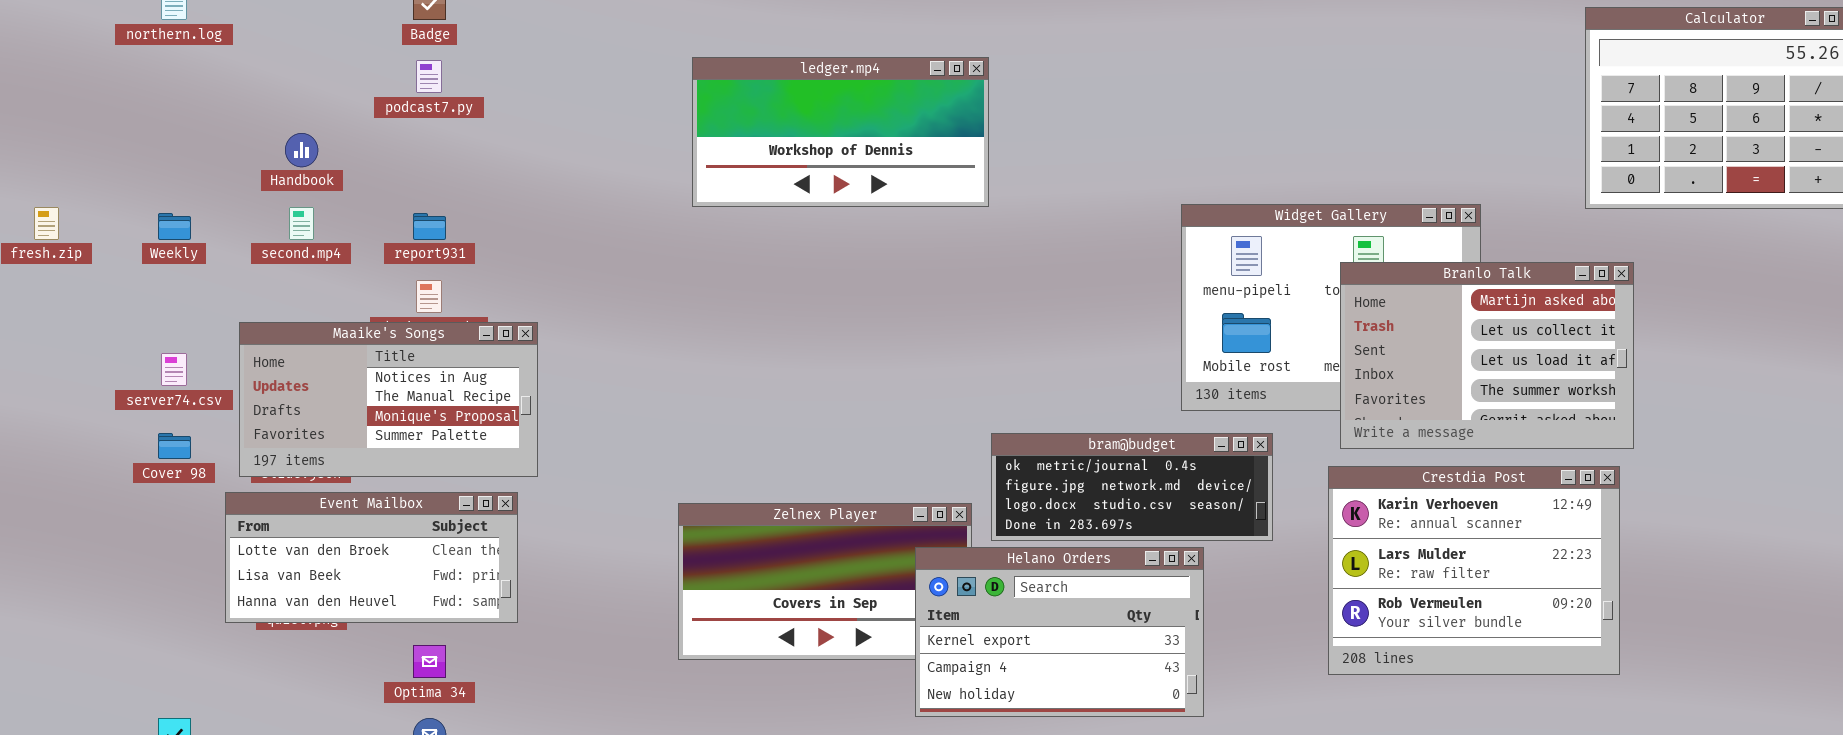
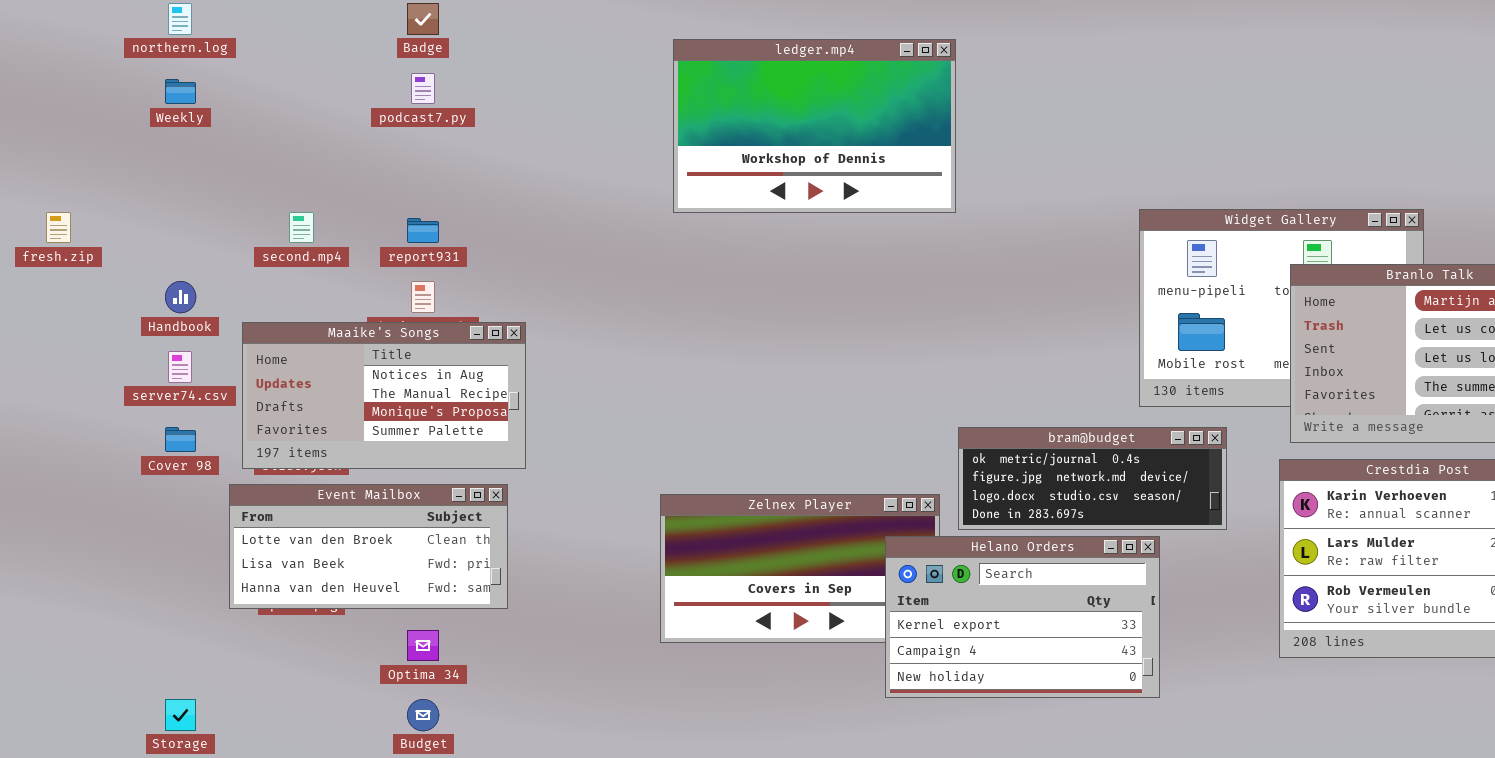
ledger.mp4: [692,57,989,207] -> [673,39,956,213], resized
Handbook: [285,133,318,167] -> [165,281,196,313], moved
Weekly: [158,213,191,240] -> [165,79,196,104], moved

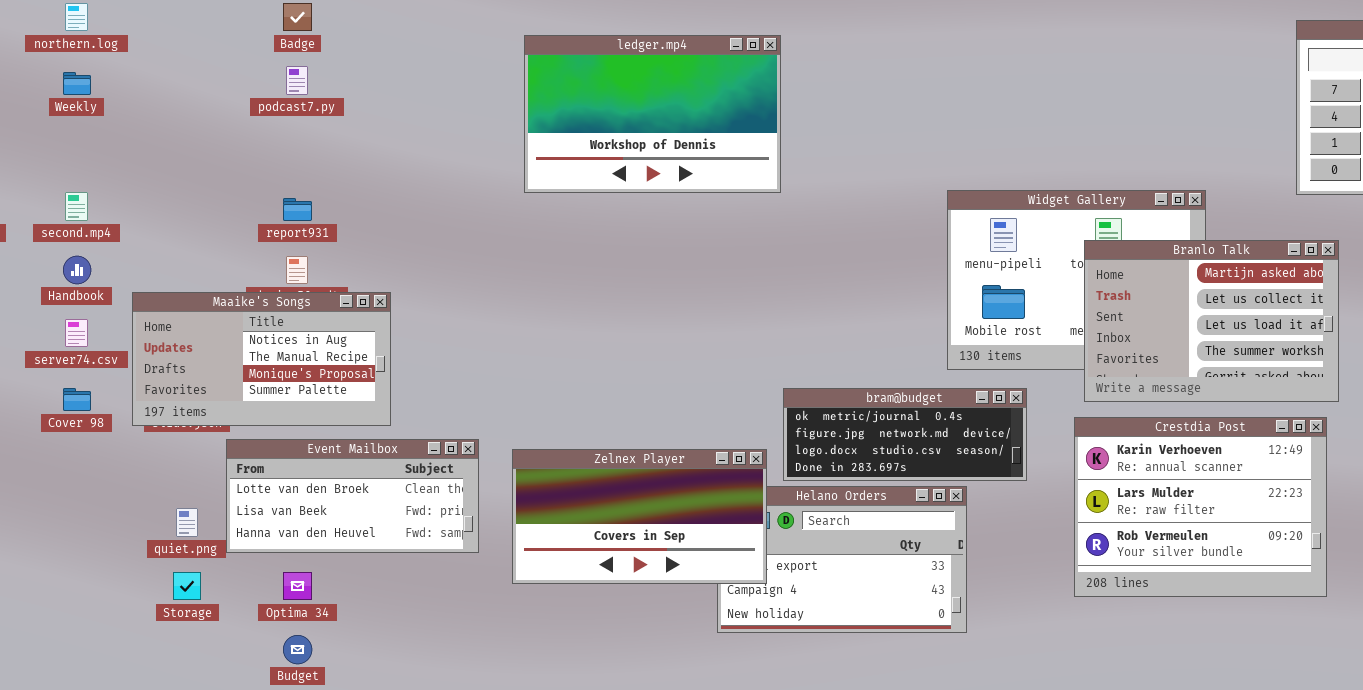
second.mp4: [289,212,314,243] -> [65,192,88,221], moved
Event Mailbox: [229,484,508,609] -> [226,439,479,553], moved
Zelnex Player: [660,494,940,643] -> [512,449,767,584], raised
Storage: [165,699,196,731] -> [173,572,201,600], moved

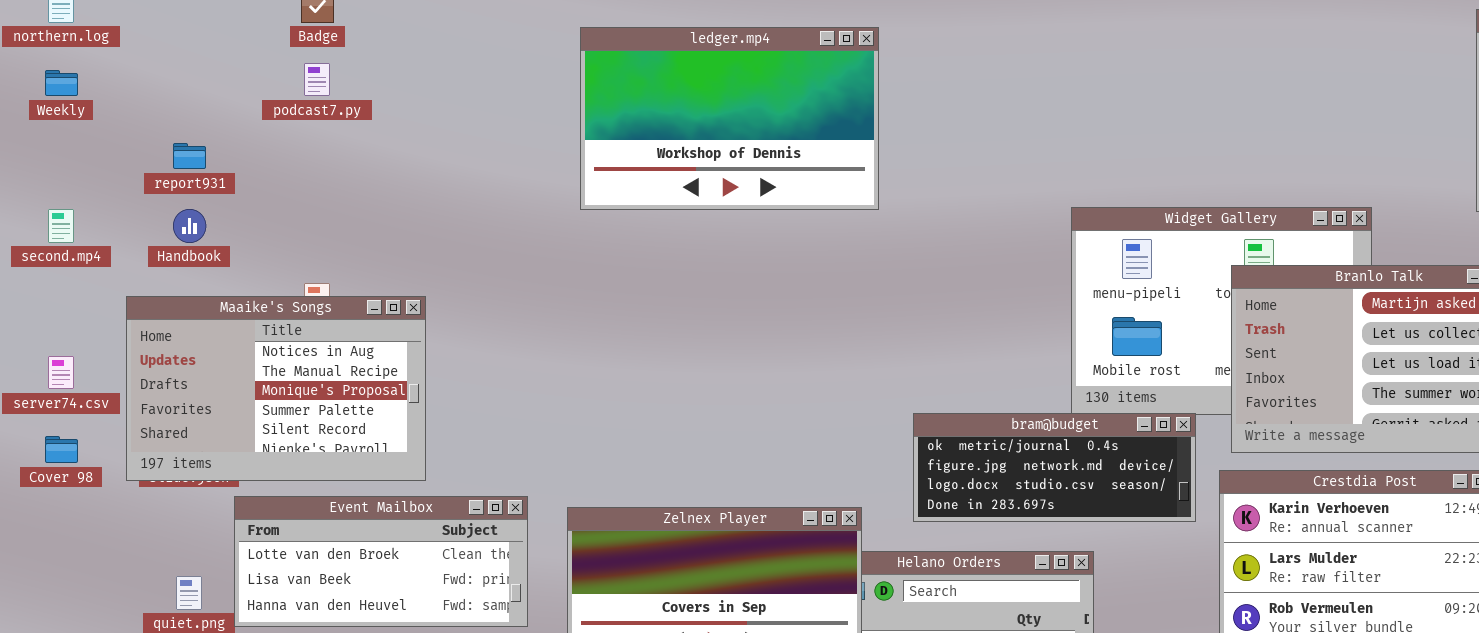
report931: [283,198,312,221] -> [173,143,206,169], moved
Handbook: [63,256,91,284] -> [173,209,206,243], moved
Maaike's Songs: [132,292,391,426] -> [126,296,426,481], resized
bram@budget: [783,388,1027,481] -> [913,413,1196,522], moved

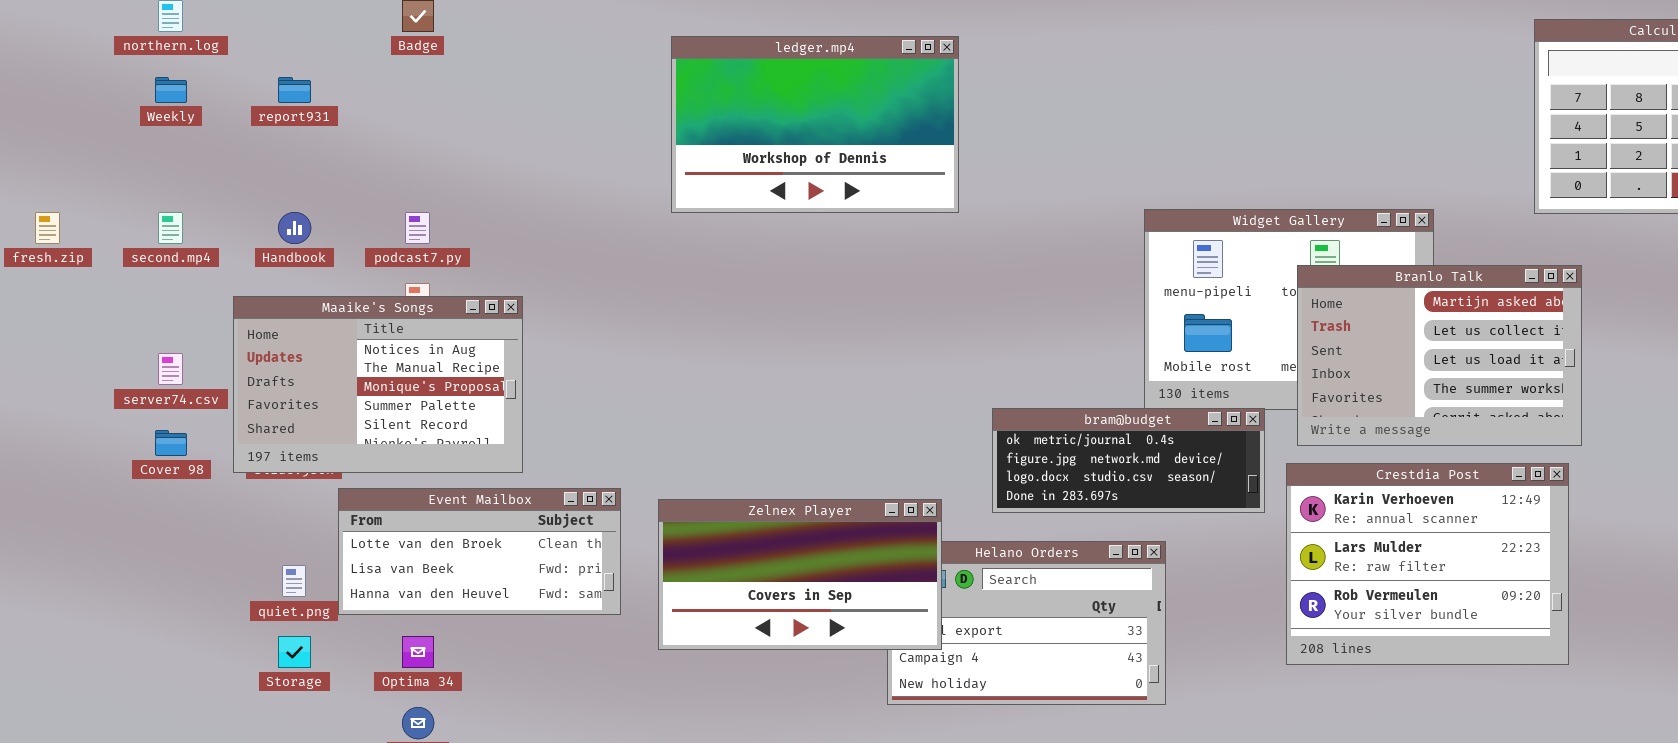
podcast7.py: [304,63,330,96] -> [405,212,430,244], moved
report931: [173,143,206,169] -> [278,77,311,103], moved

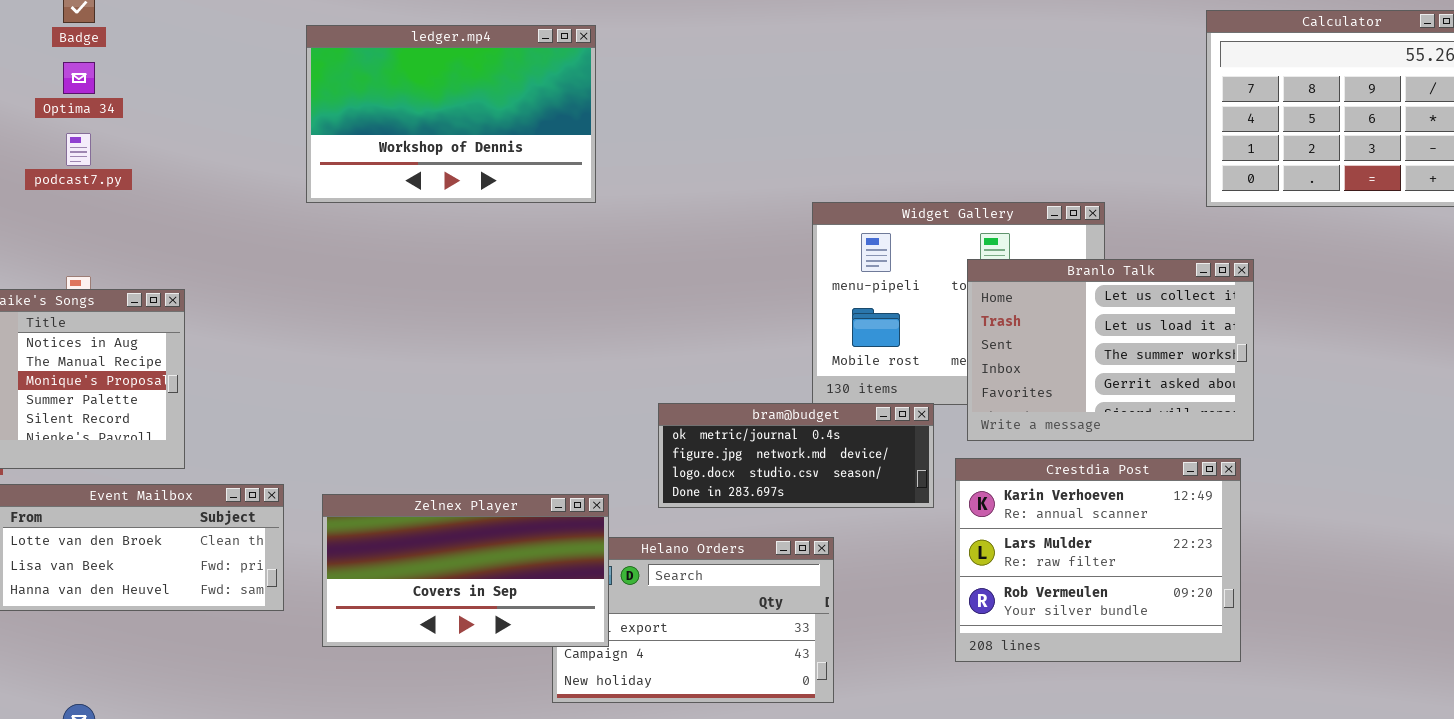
ledger.mp4: [671,36,959,213] -> [306,25,596,203], moved
podcast7.py: [405,212,430,244] -> [66,133,91,166], moved
Branlo Talk: [1297,265,1582,446] -> [967,259,1254,441], scrolled down 1 row
Optima 34: [402,636,434,668] -> [63,62,95,94], moved

